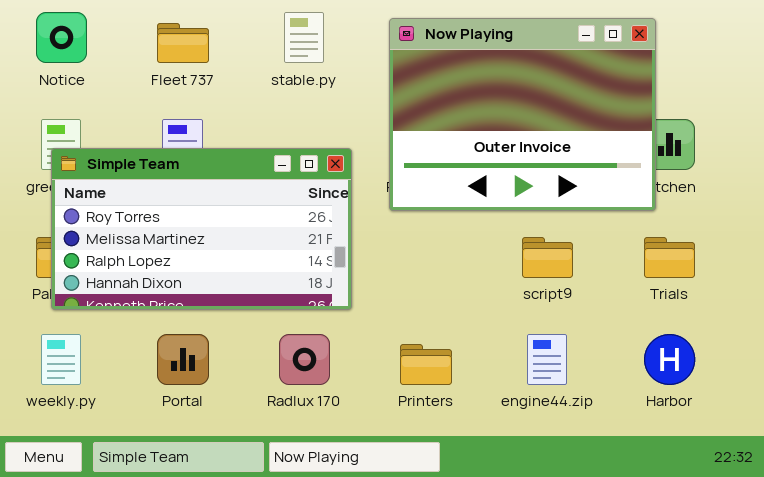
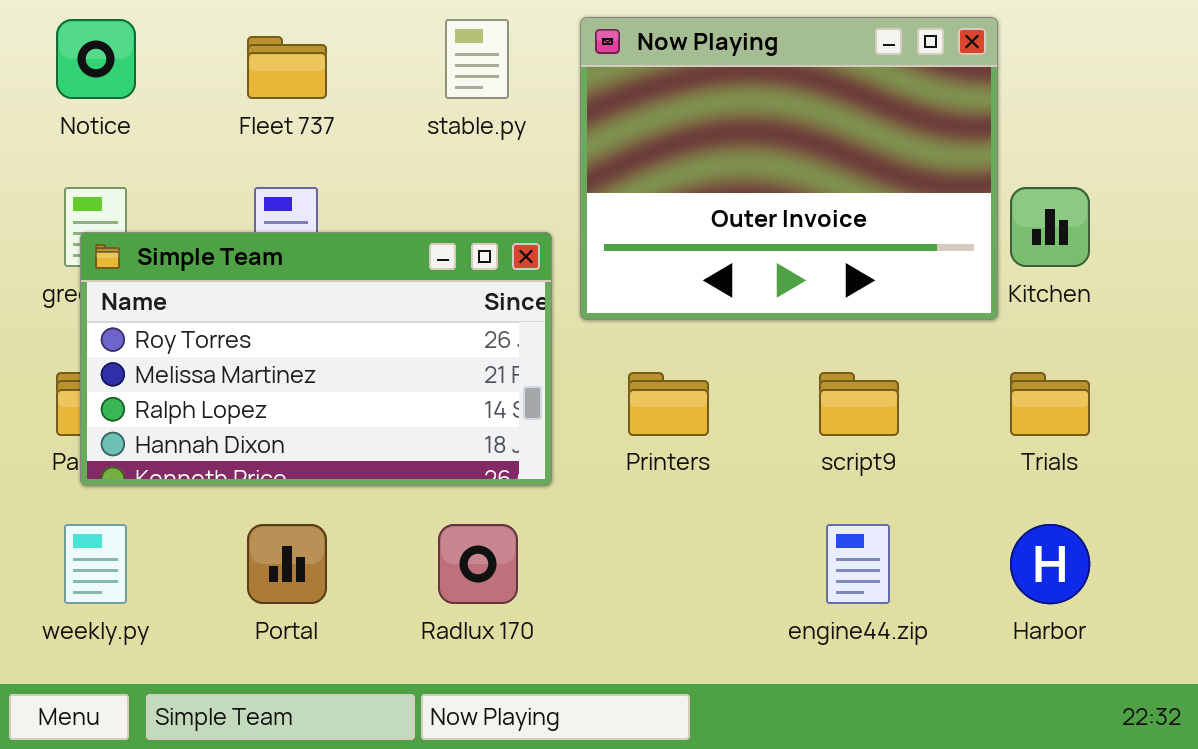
Now Playing: [389,18,656,211] -> [580,17,998,320], moved
Printers: [400,344,452,385] -> [628,372,709,436], moved

